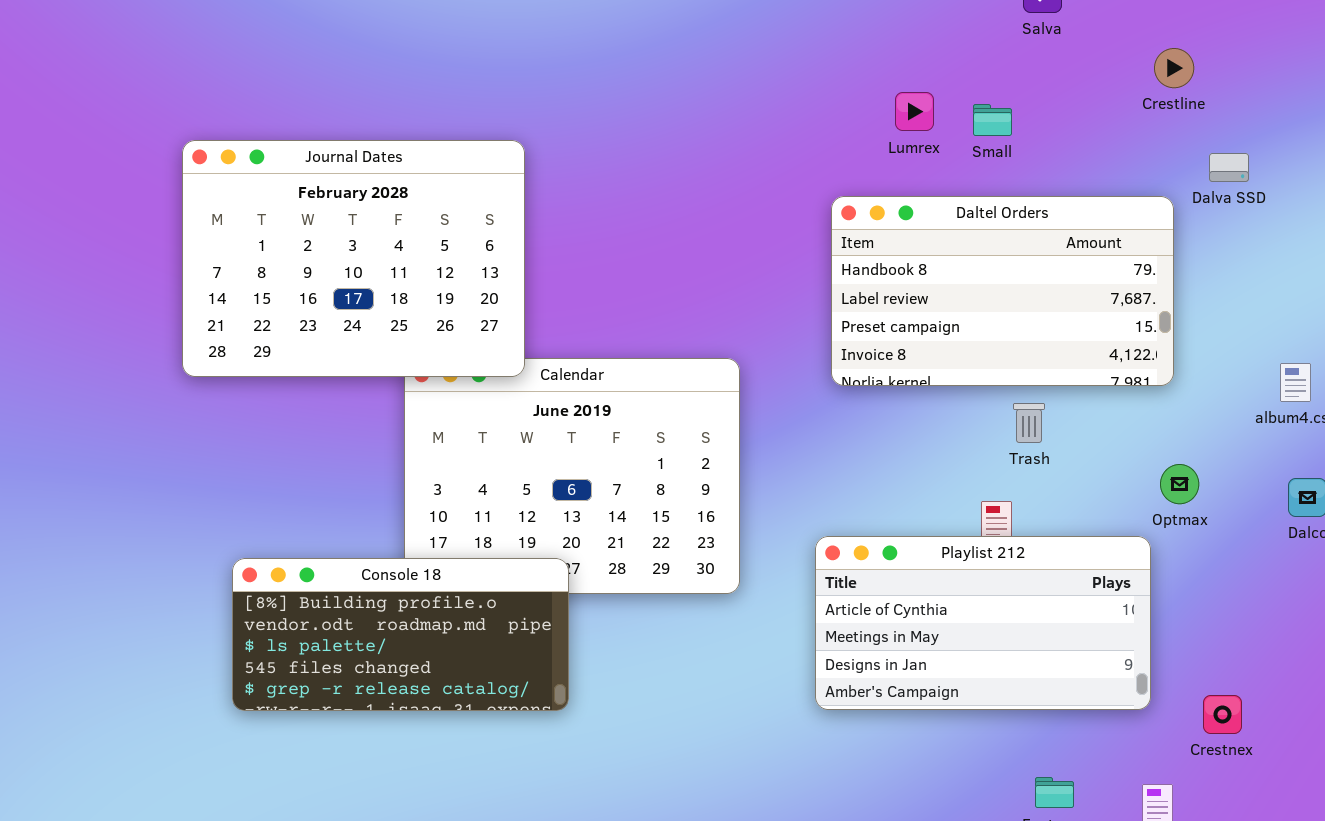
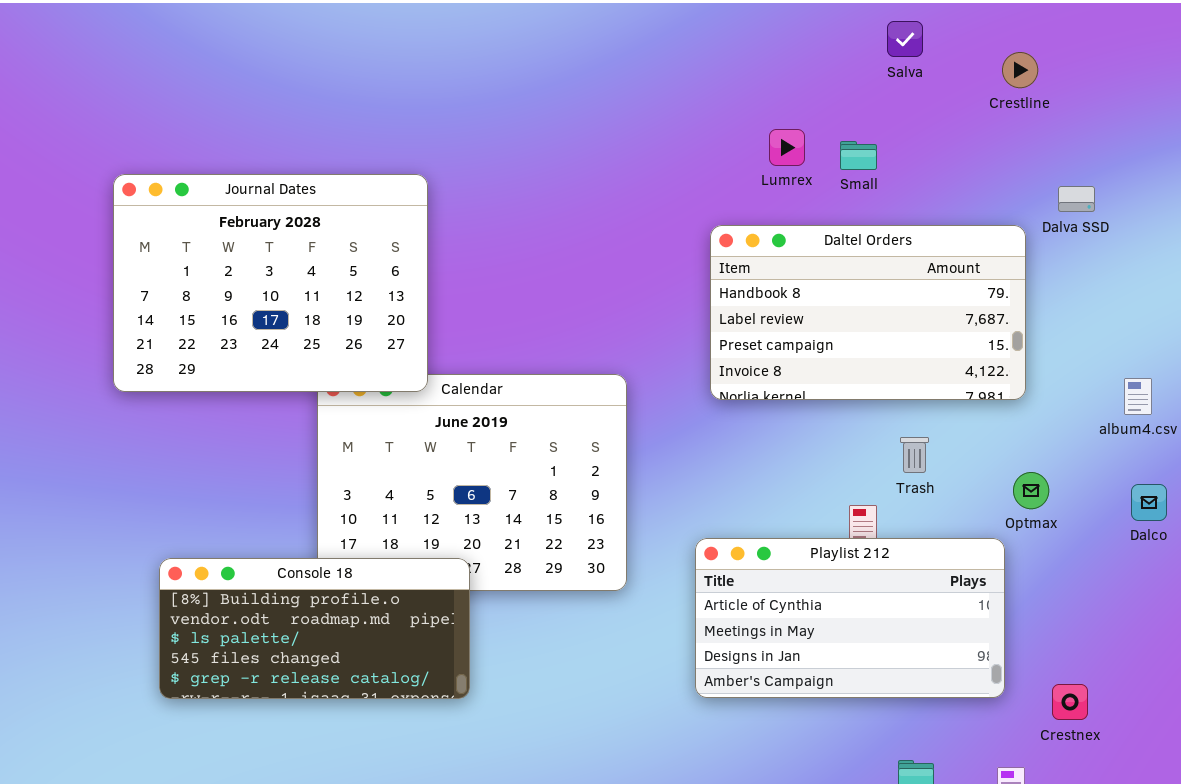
Crestline: [1154,48,1194,88] -> [1002,52,1038,88], moved
Trash: [1013,403,1045,443] -> [900,437,929,473], moved

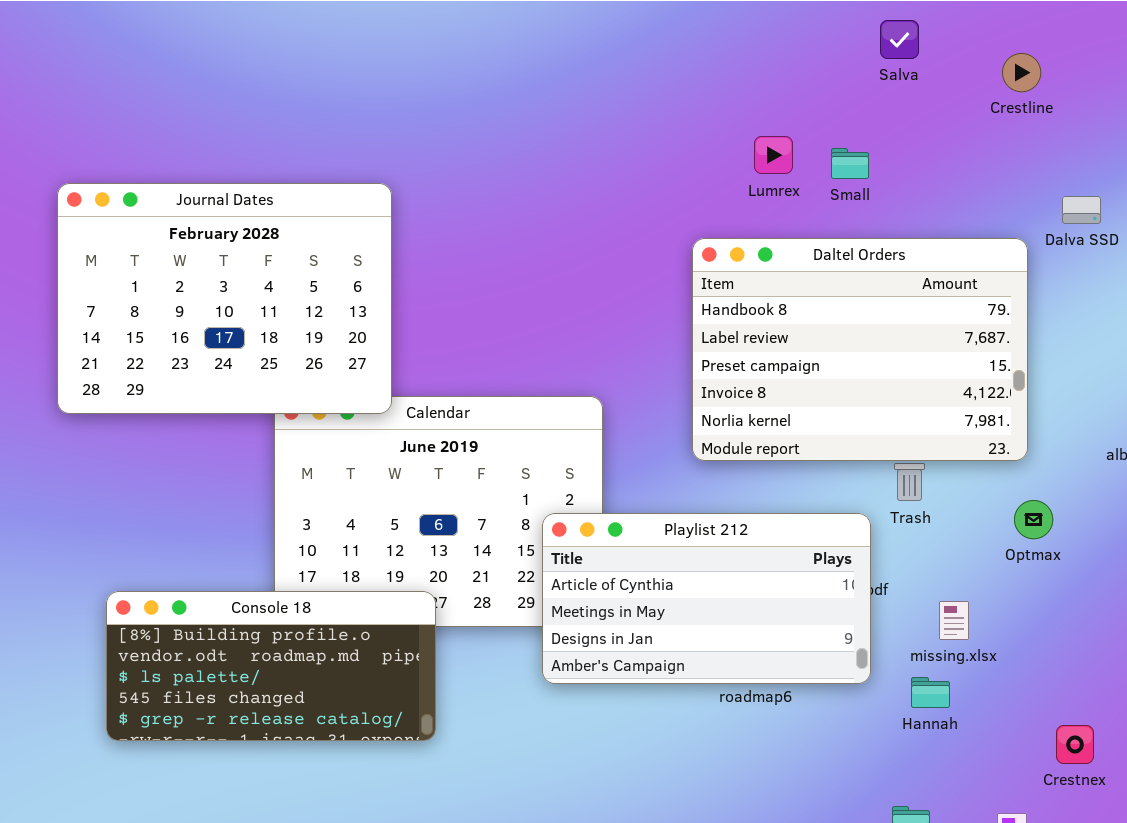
Daltel Orders: [710,225,1026,400] -> [692,238,1028,461], resized
Playlist 212: [695,538,1005,698] -> [542,513,871,684], moved

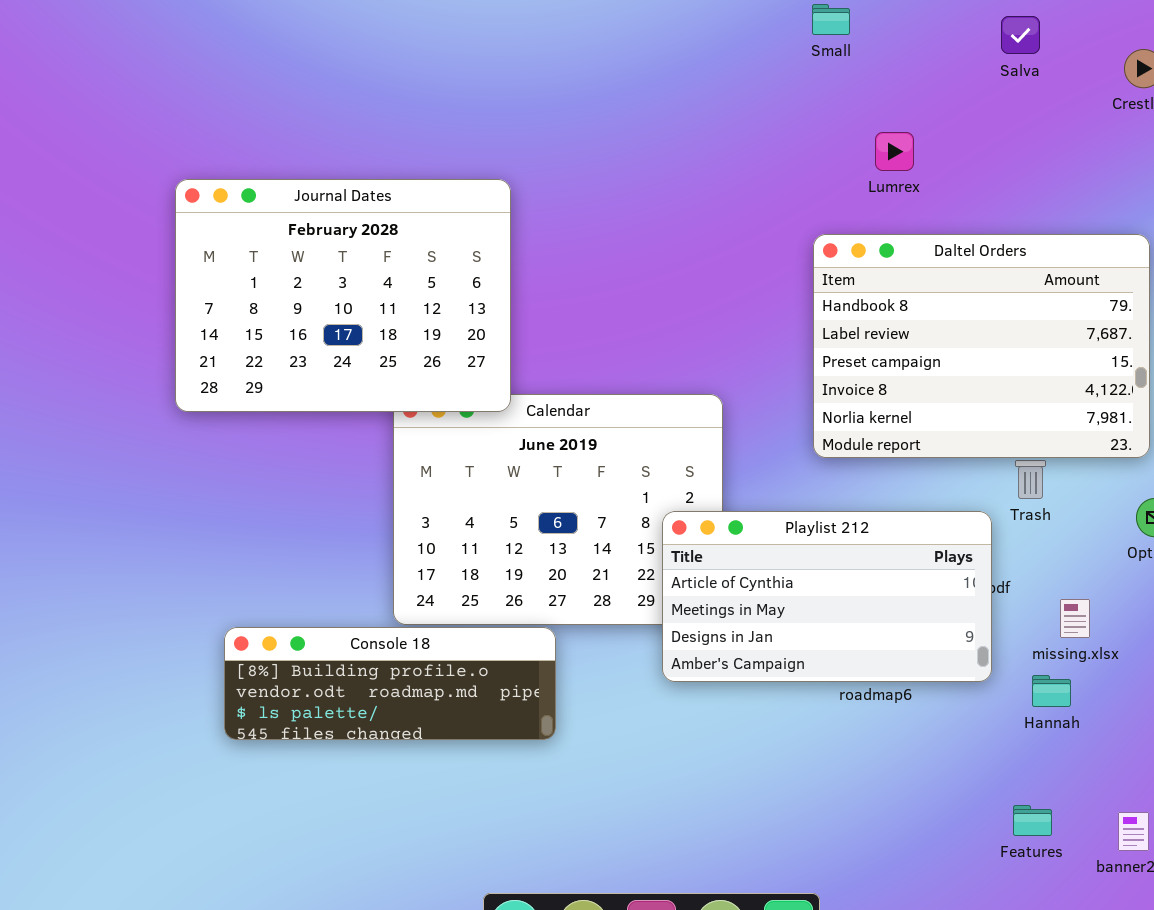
Small: [831,148,869,179] -> [812,4,850,35], moved
Console 18: [106,591,436,741] -> [224,627,556,740], resized

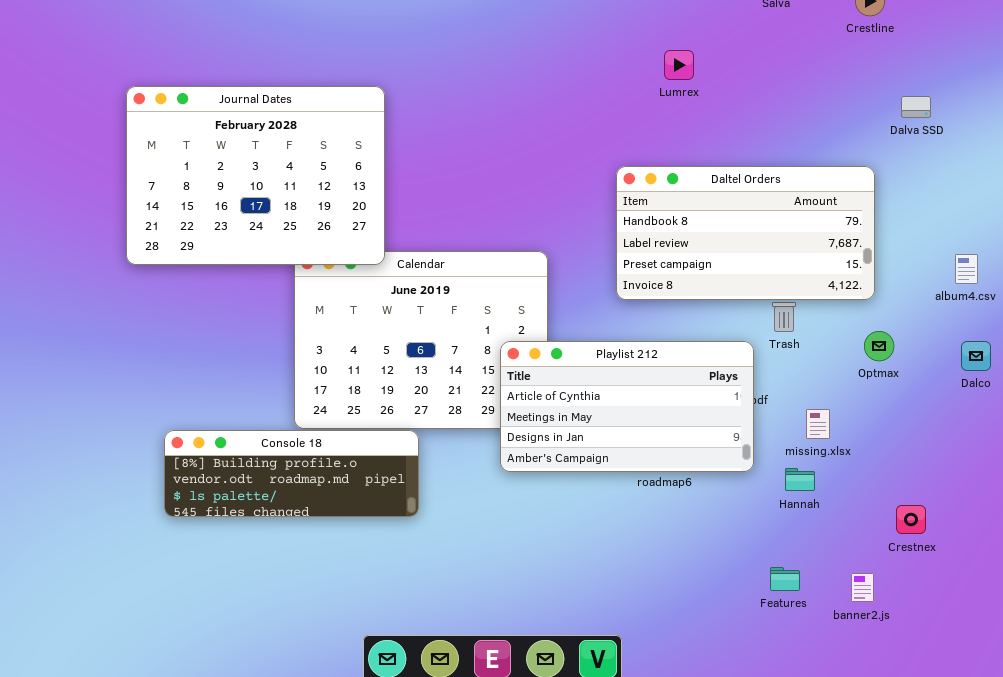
Daltel Orders: [813,234,1150,458] -> [616,166,875,300], resized

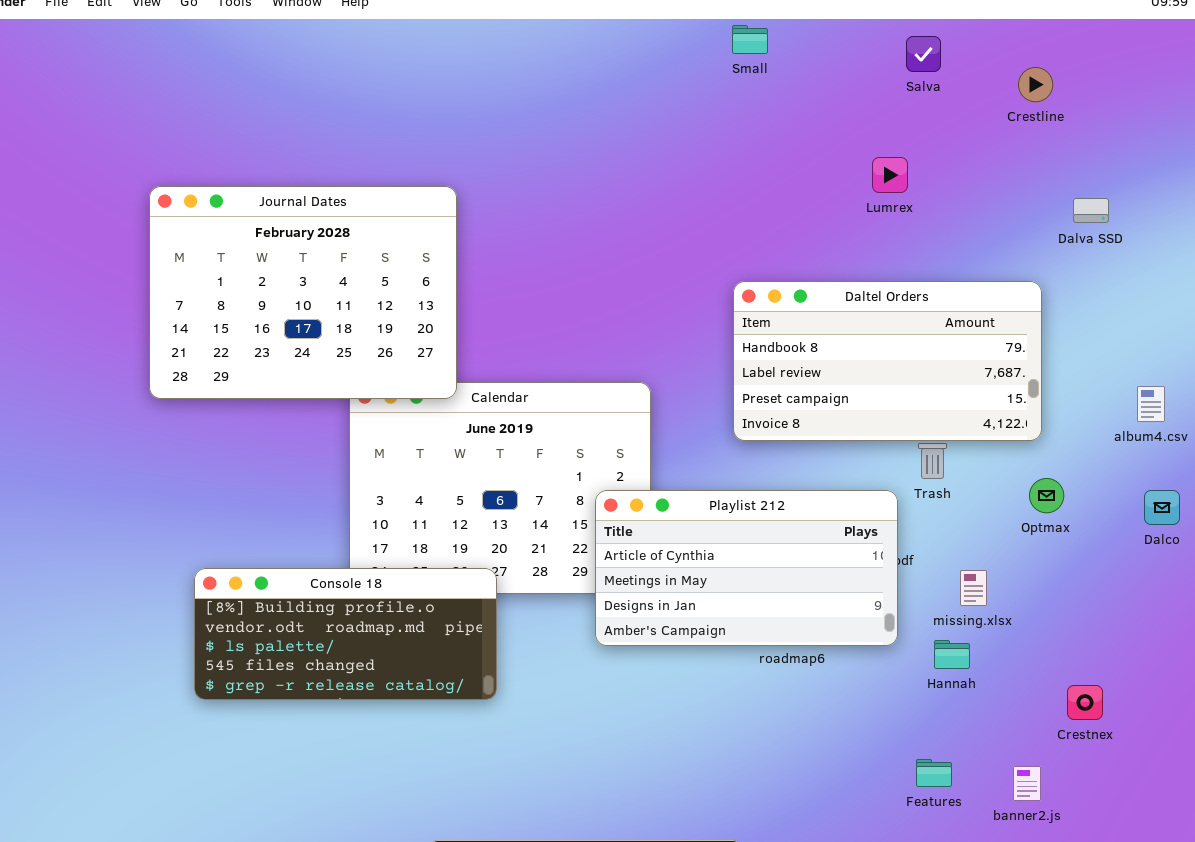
Lumrex: [664,50,694,80] -> [872,157,908,193], moved
Console 18: [164,430,419,517] -> [194,568,497,700], resized

